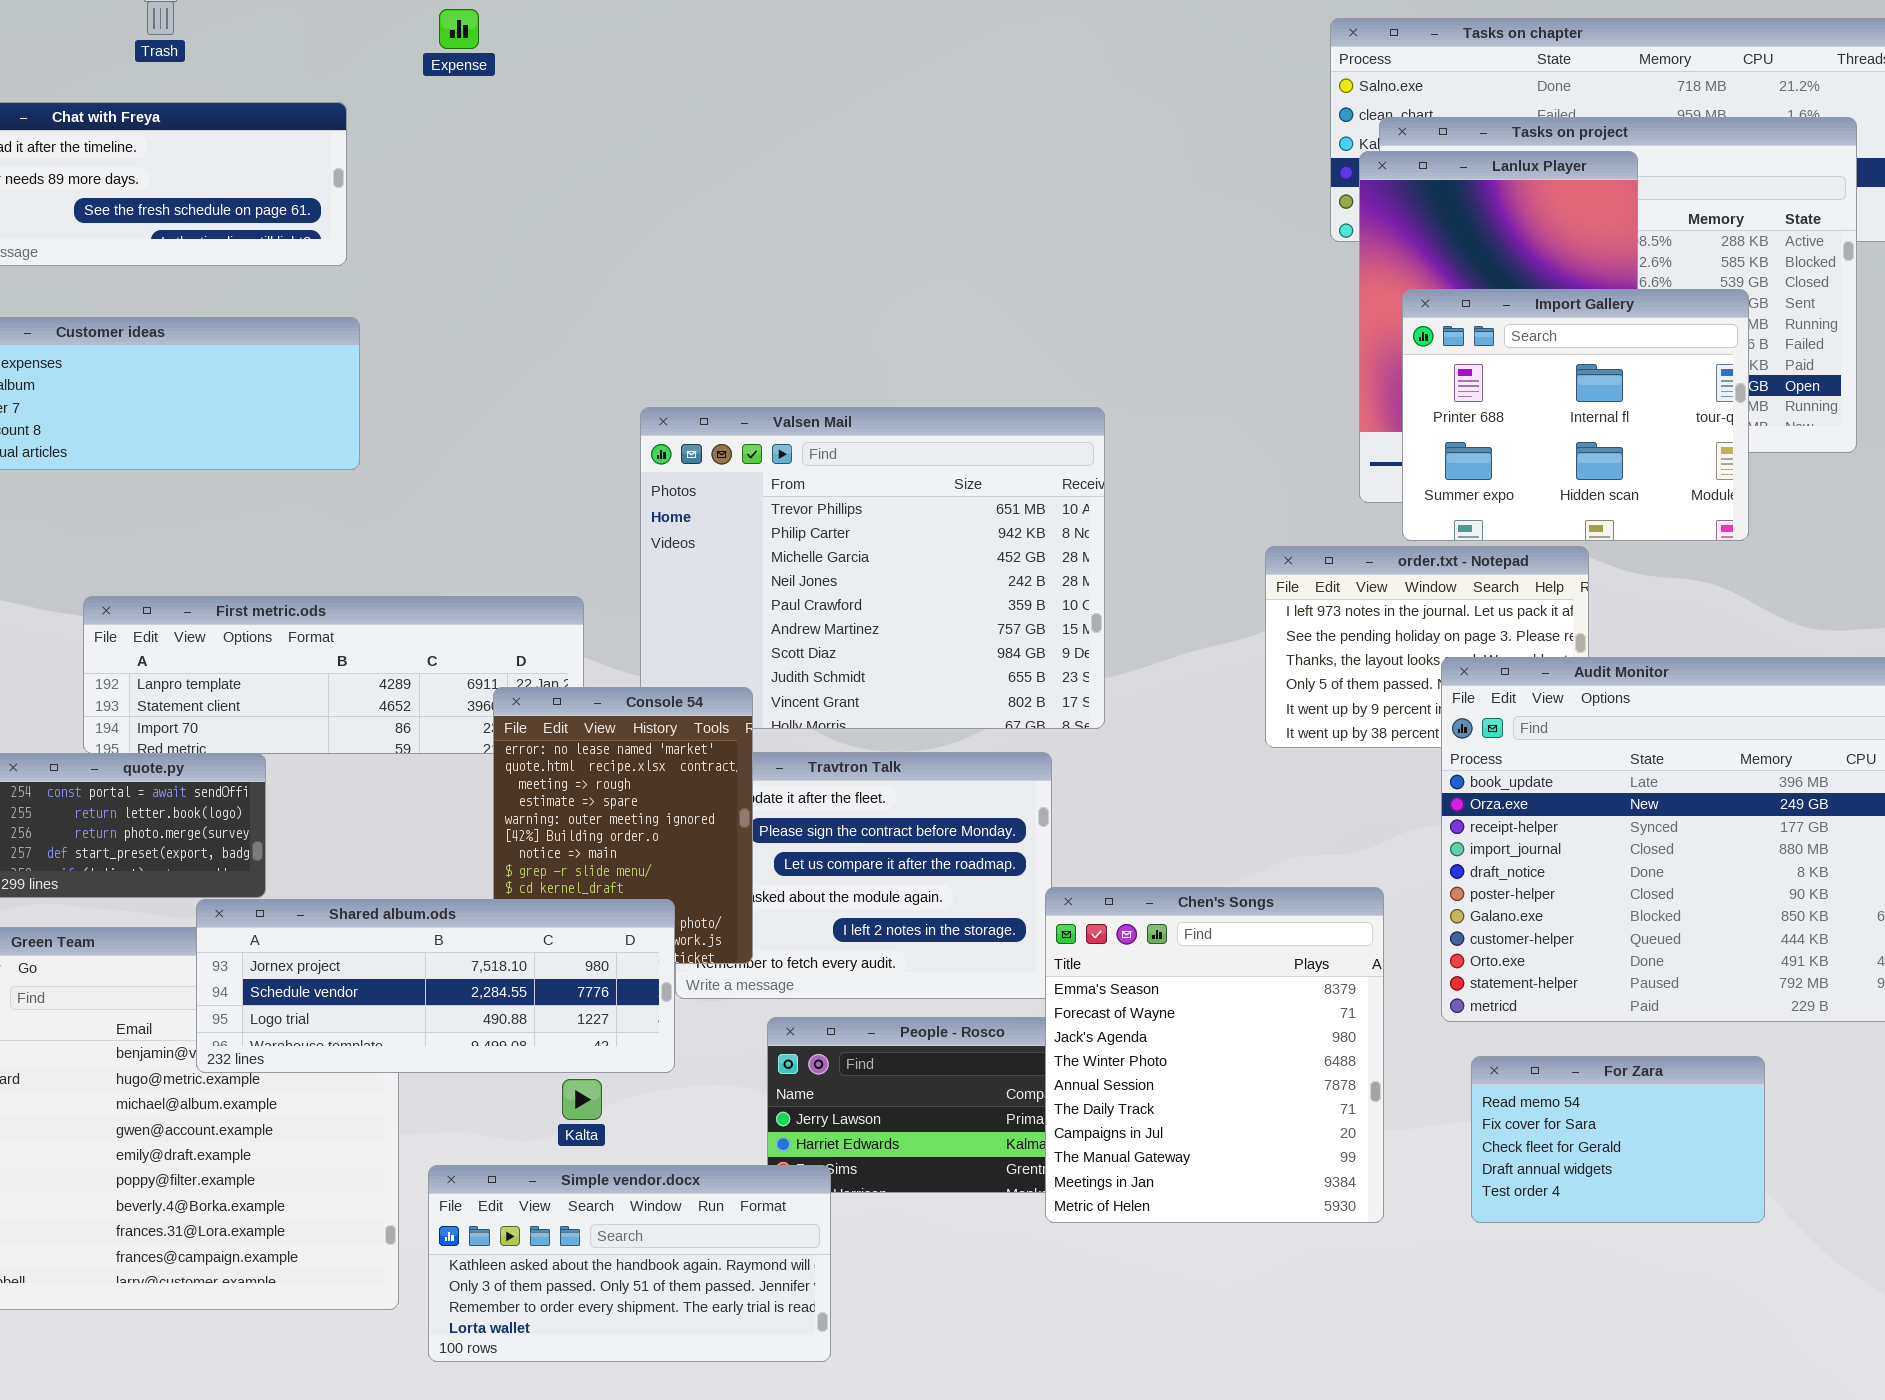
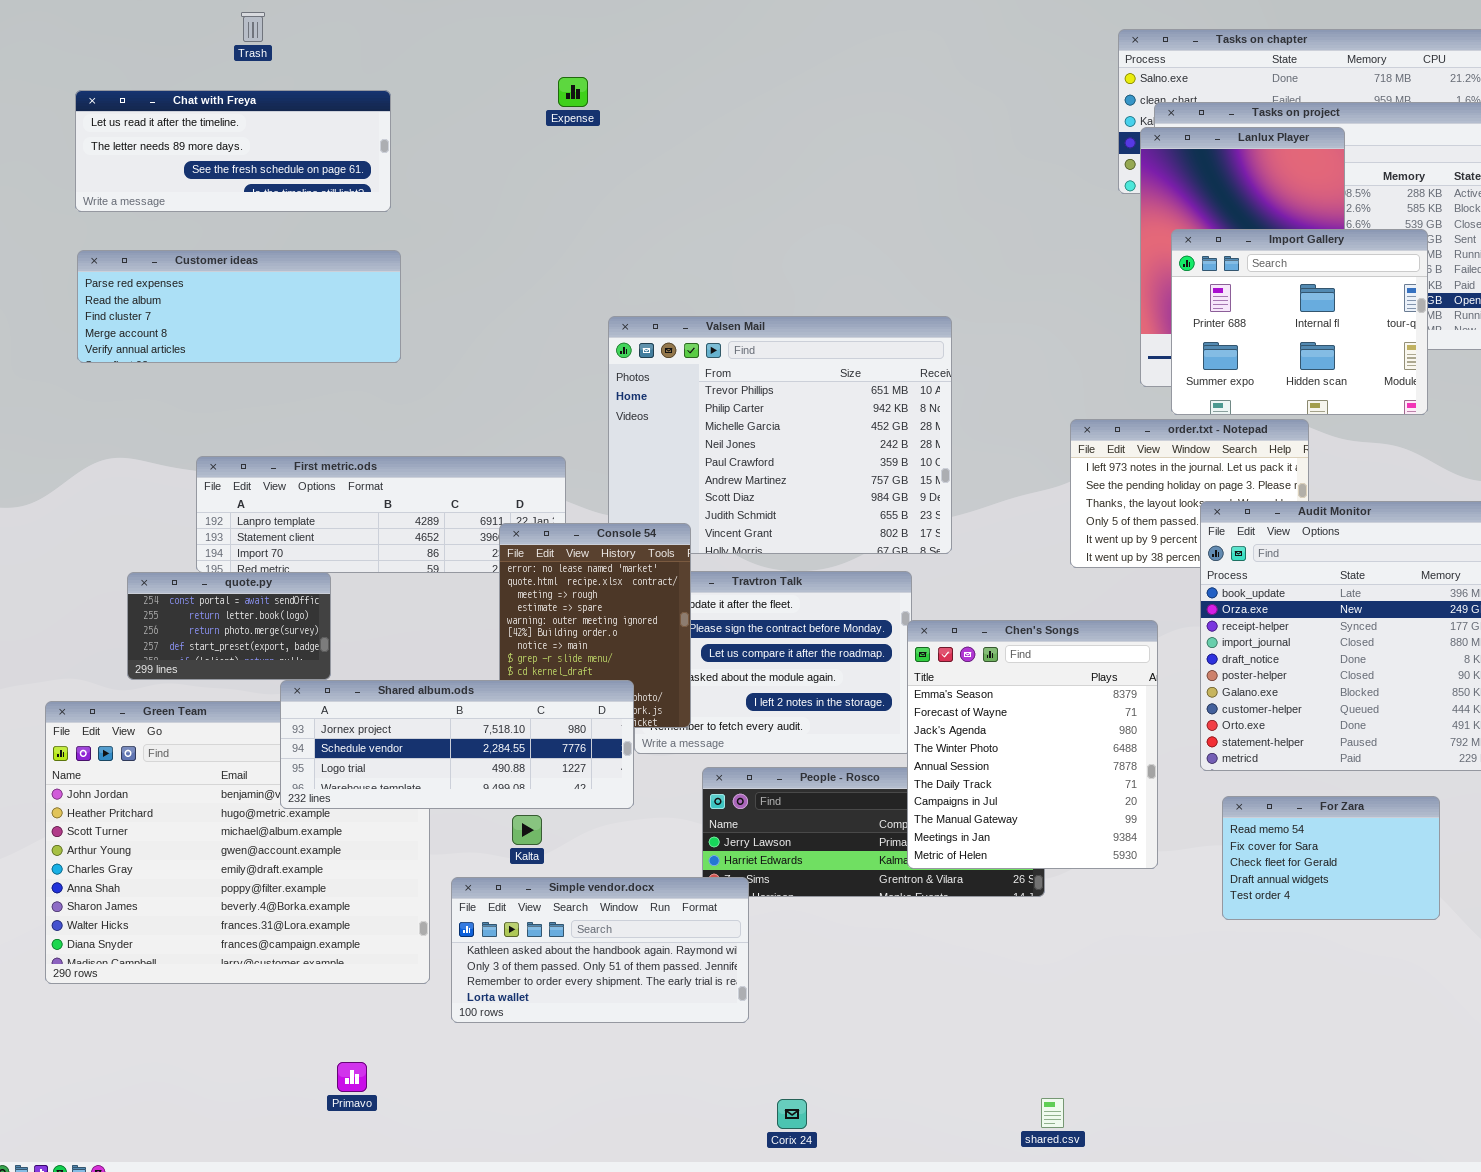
Expense: [439,9,479,49] -> [558,77,588,107], moved
Chen's Songs: [1045,887,1384,1223] -> [907,620,1158,869], moved
Kalta: [562,1079,602,1120] -> [512,815,542,845], moved

